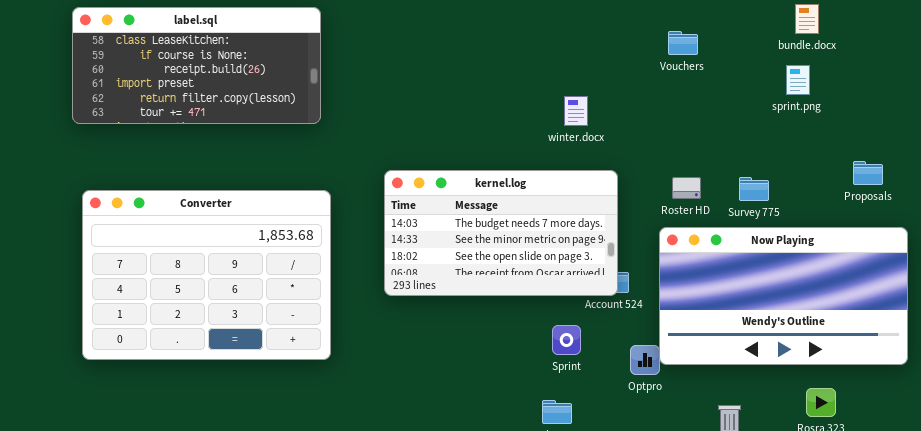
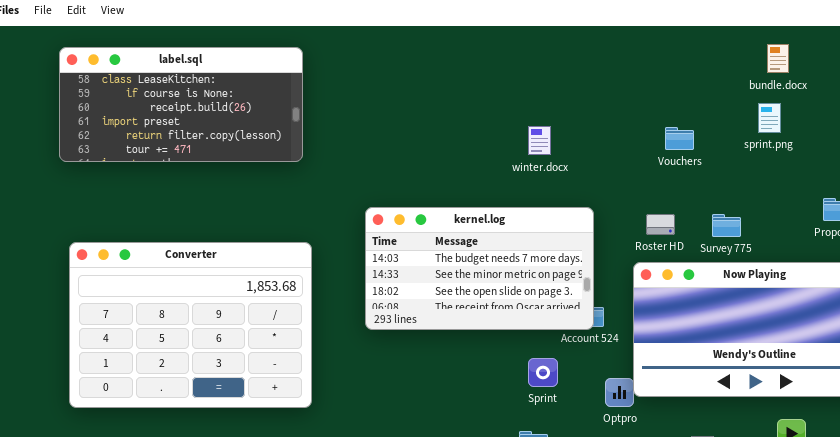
Vouchers: [668,31,698,55] -> [665,127,694,150], moved
winter.docx: [564,96,588,126] -> [528,126,551,155], moved
Converter: [82,190,331,360] -> [69,242,312,408], moved

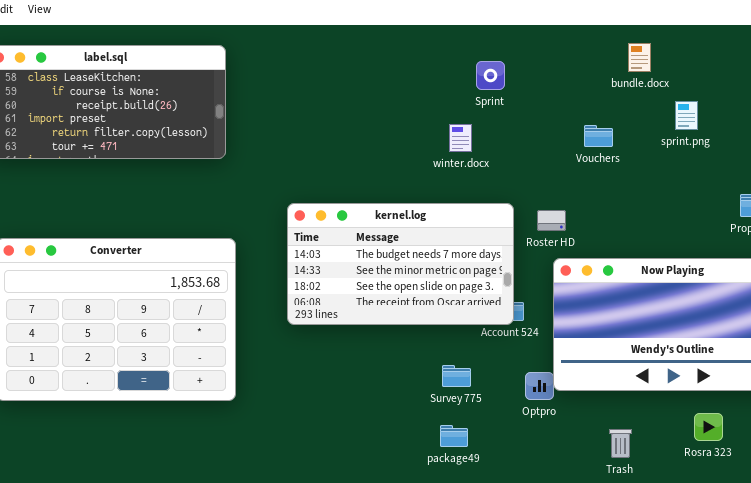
bundle.docx: [767,44,789,73] -> [628,43,651,72], moved
Roster HD: [646,214,675,235] -> [537,210,566,231], moved
Survey 775: [712,214,741,237] -> [442,365,471,387], moved
Sprint: [528,358,558,387] -> [476,61,505,90], moved

